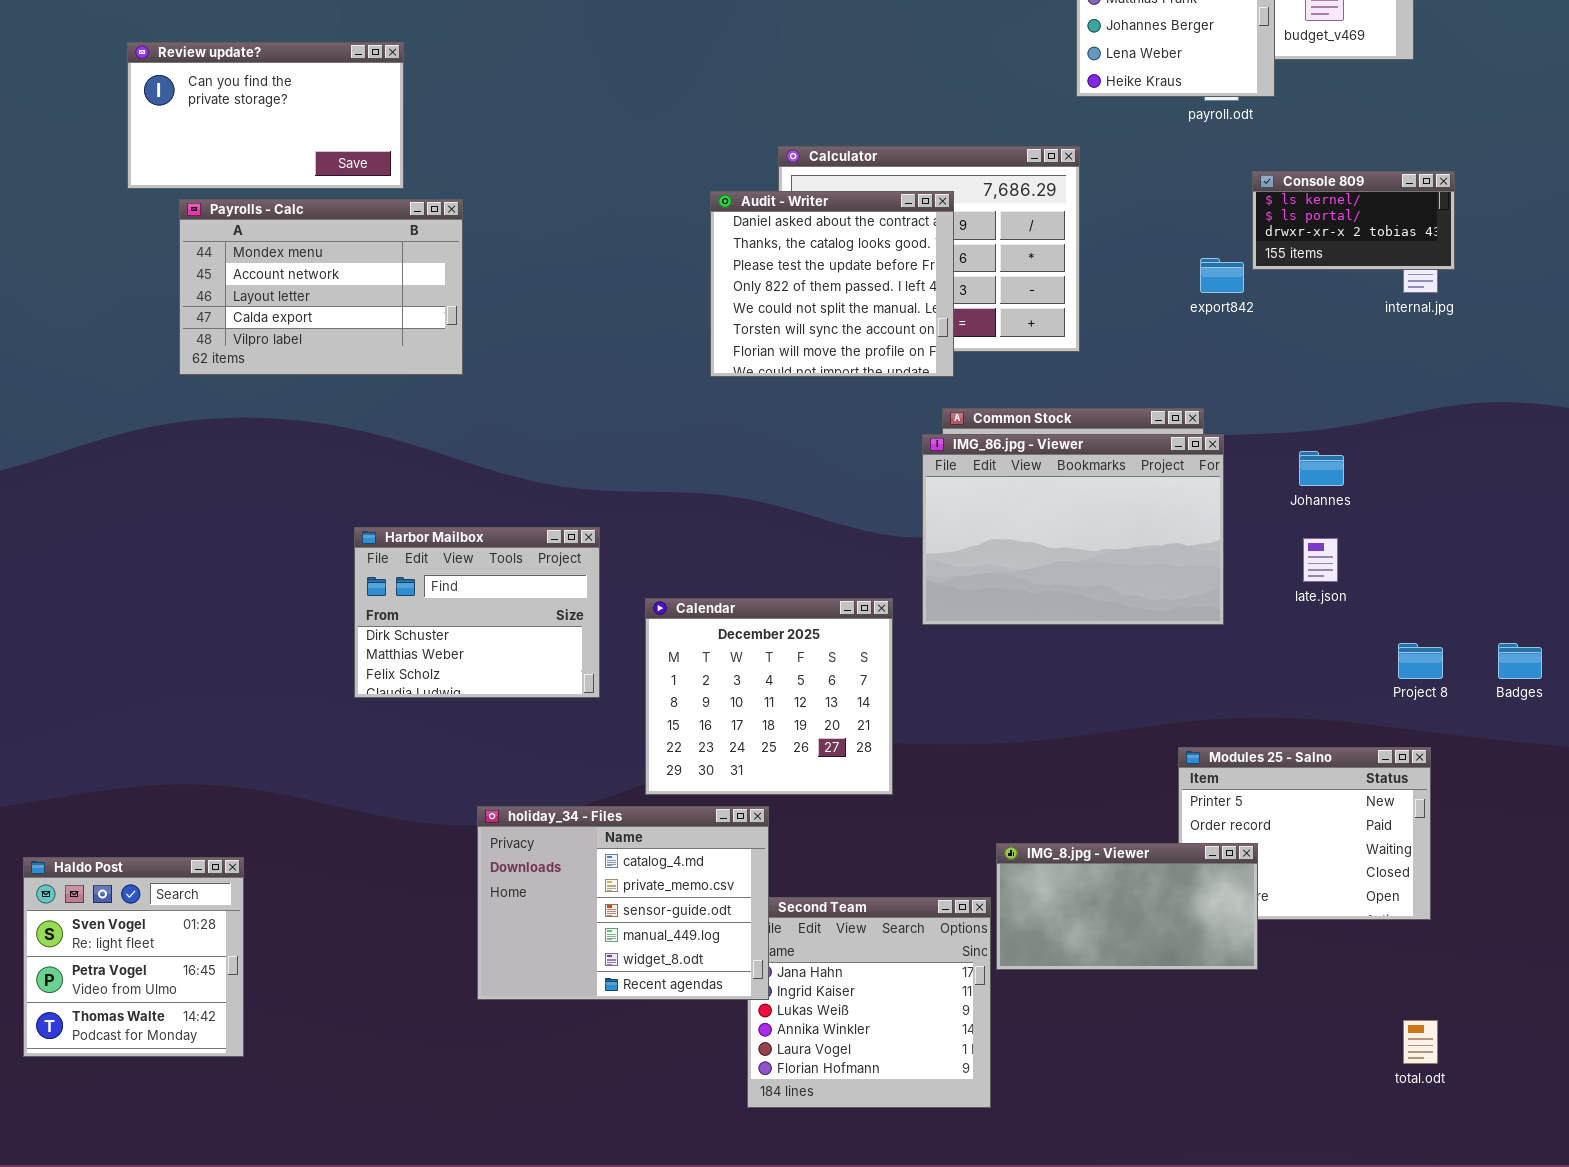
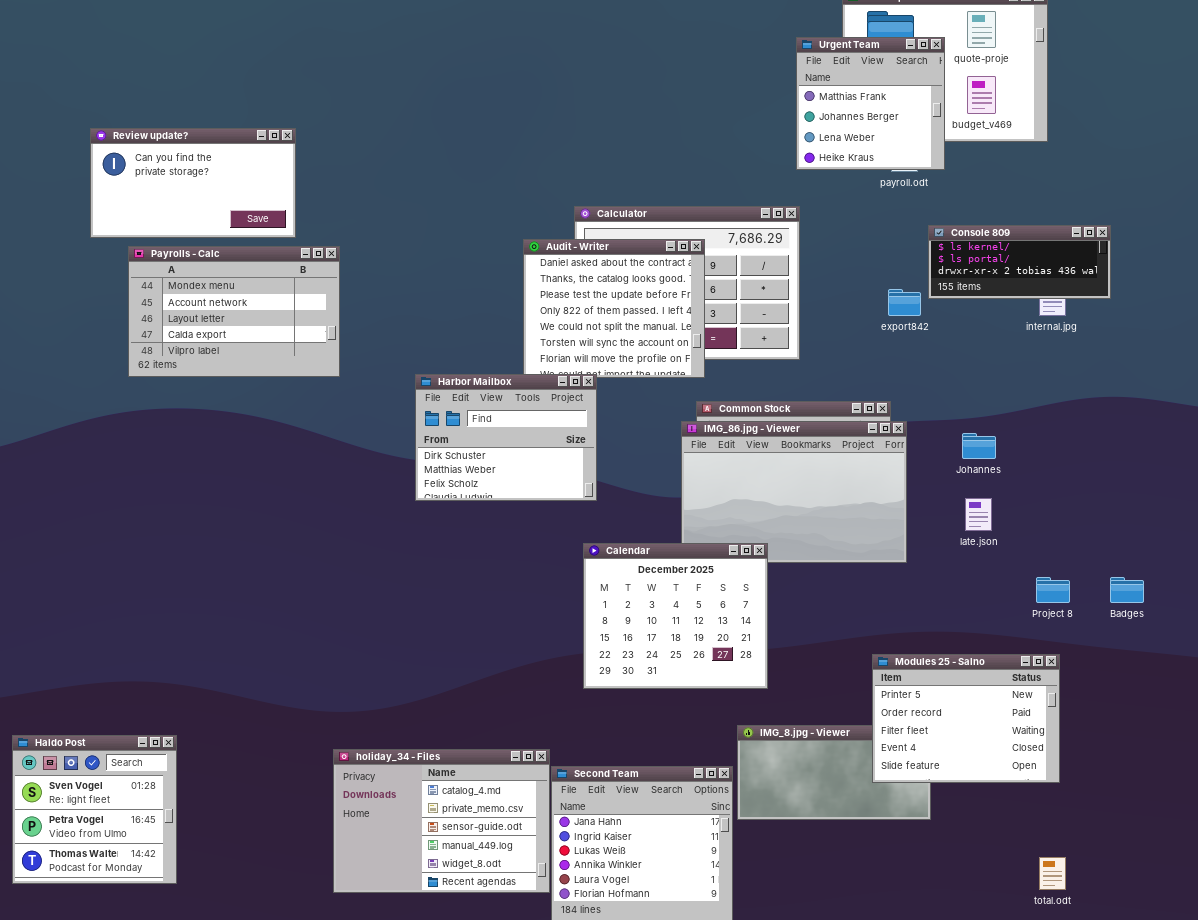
Console 809: [1252,171,1455,270] -> [928,225,1111,299], resized
Harbor Mailbox: [354,527,600,698] -> [415,374,597,501], moved
Calendar: [645,598,893,795] -> [583,543,768,689], moved
Modules 25 - Salno: [1178,747,1431,920] -> [872,654,1060,783], raised
holiday_34 - Files: [477,806,769,1000] -> [333,749,550,893], moved

